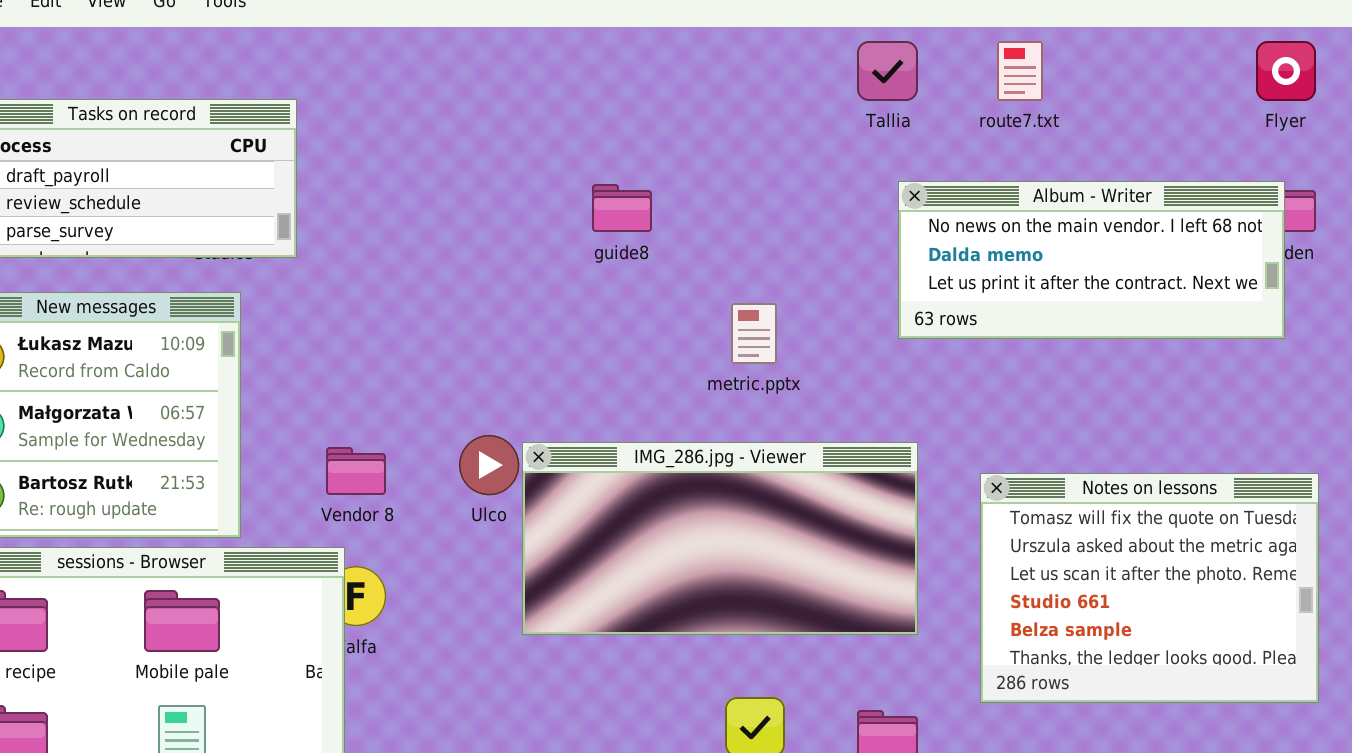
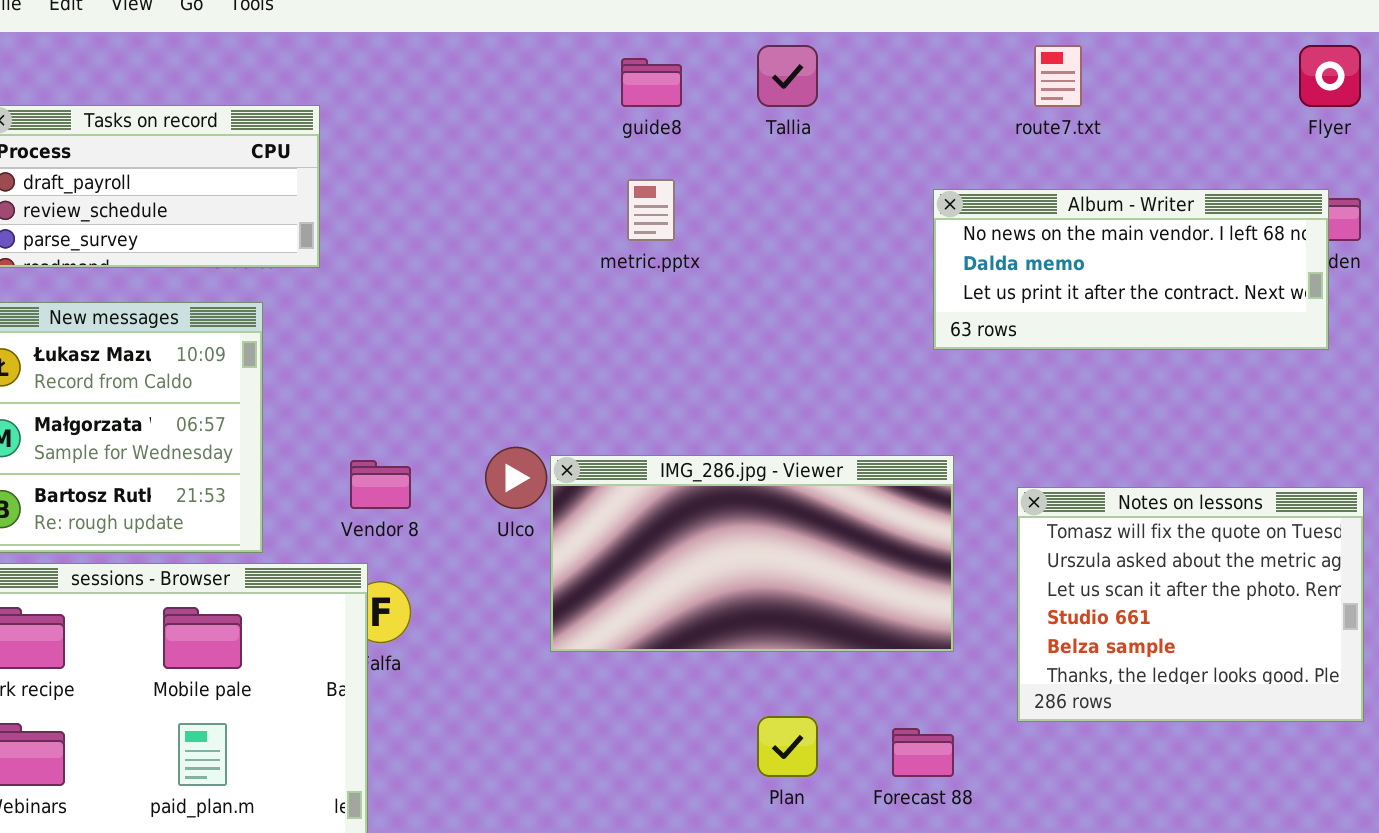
Tallia: [857,41,918,101] -> [757,45,818,107], moved
guide8: [592,184,652,232] -> [621,58,682,107], moved
metric.pptx: [731,303,777,364] -> [627,179,675,241], moved

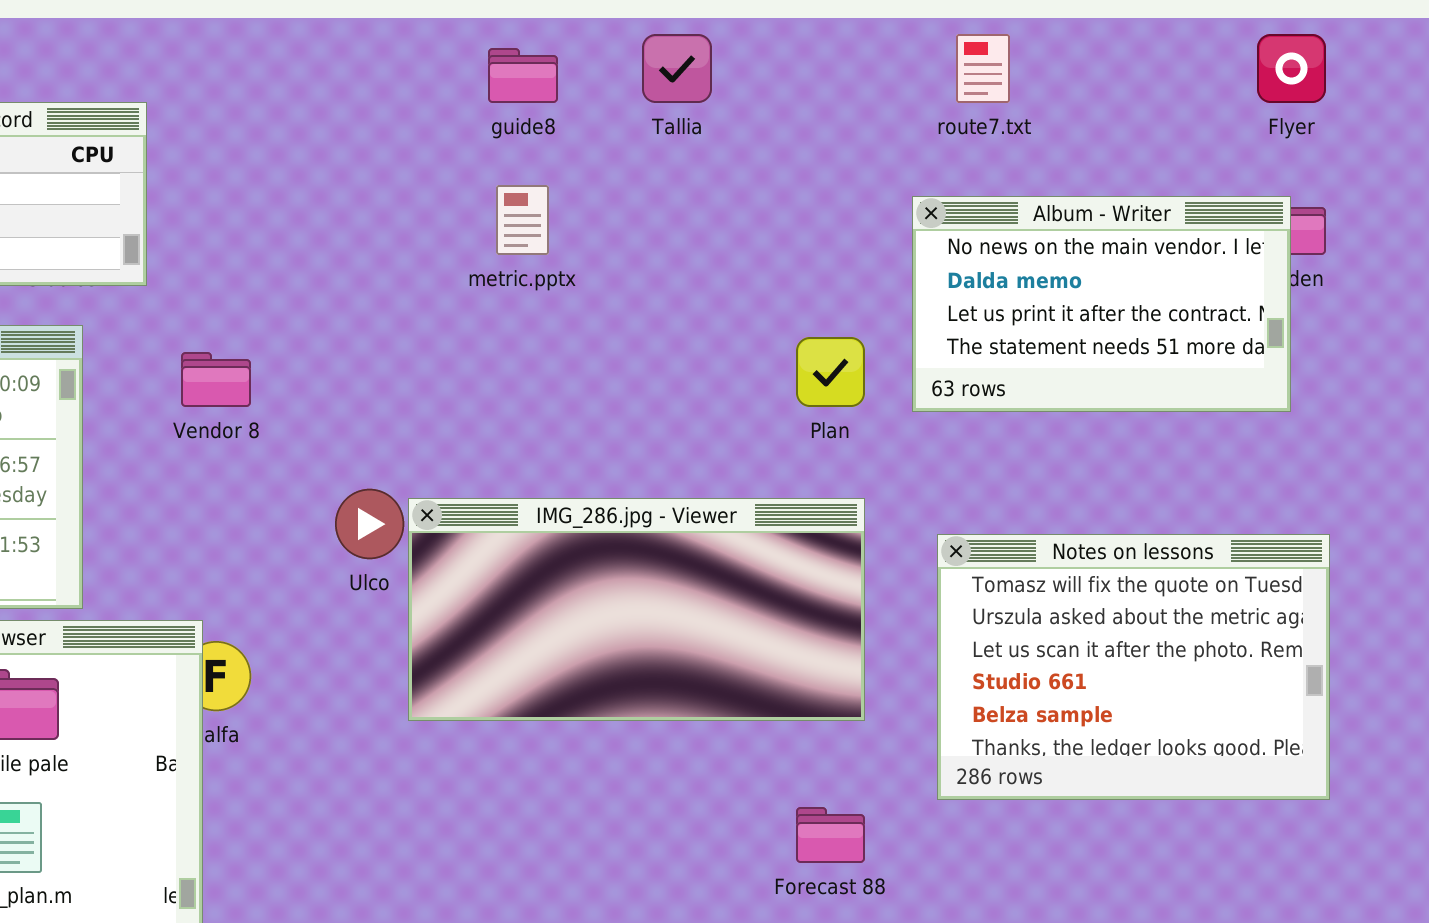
Album - Writer: [933,189,1329,350] -> [912,196,1291,412], resized
Vendor 8: [350,460,411,509] -> [181,352,251,407], moved
Plan: [757,716,818,777] -> [796,337,865,407], moved

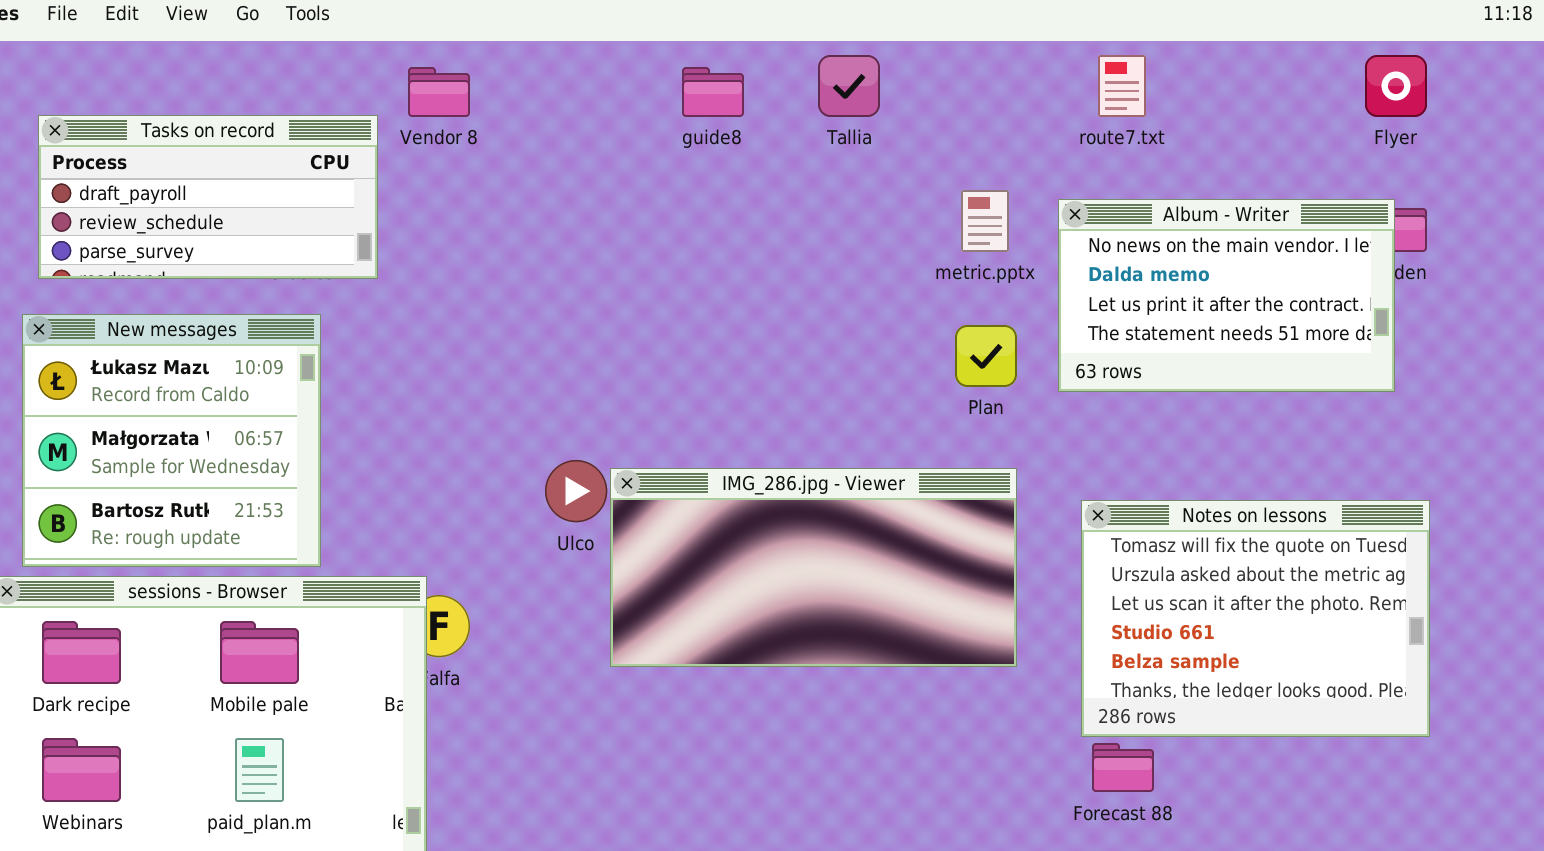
metric.pptx: [496,185,549,255] -> [961,190,1009,252], moved
Vendor 8: [181,352,251,407] -> [408,67,470,117], moved
Forecast 88: [796,807,865,863] -> [1092,743,1154,792], moved

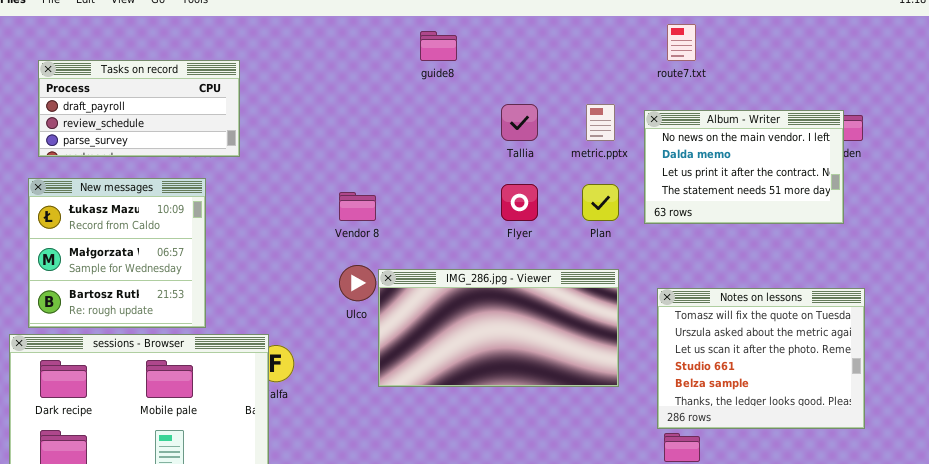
Tallia: [818,55,880,117] -> [501,104,538,141], moved
Flyer: [1365,55,1427,117] -> [501,184,538,221], moved
Vendor 8: [408,67,470,117] -> [339,192,376,221], moved

